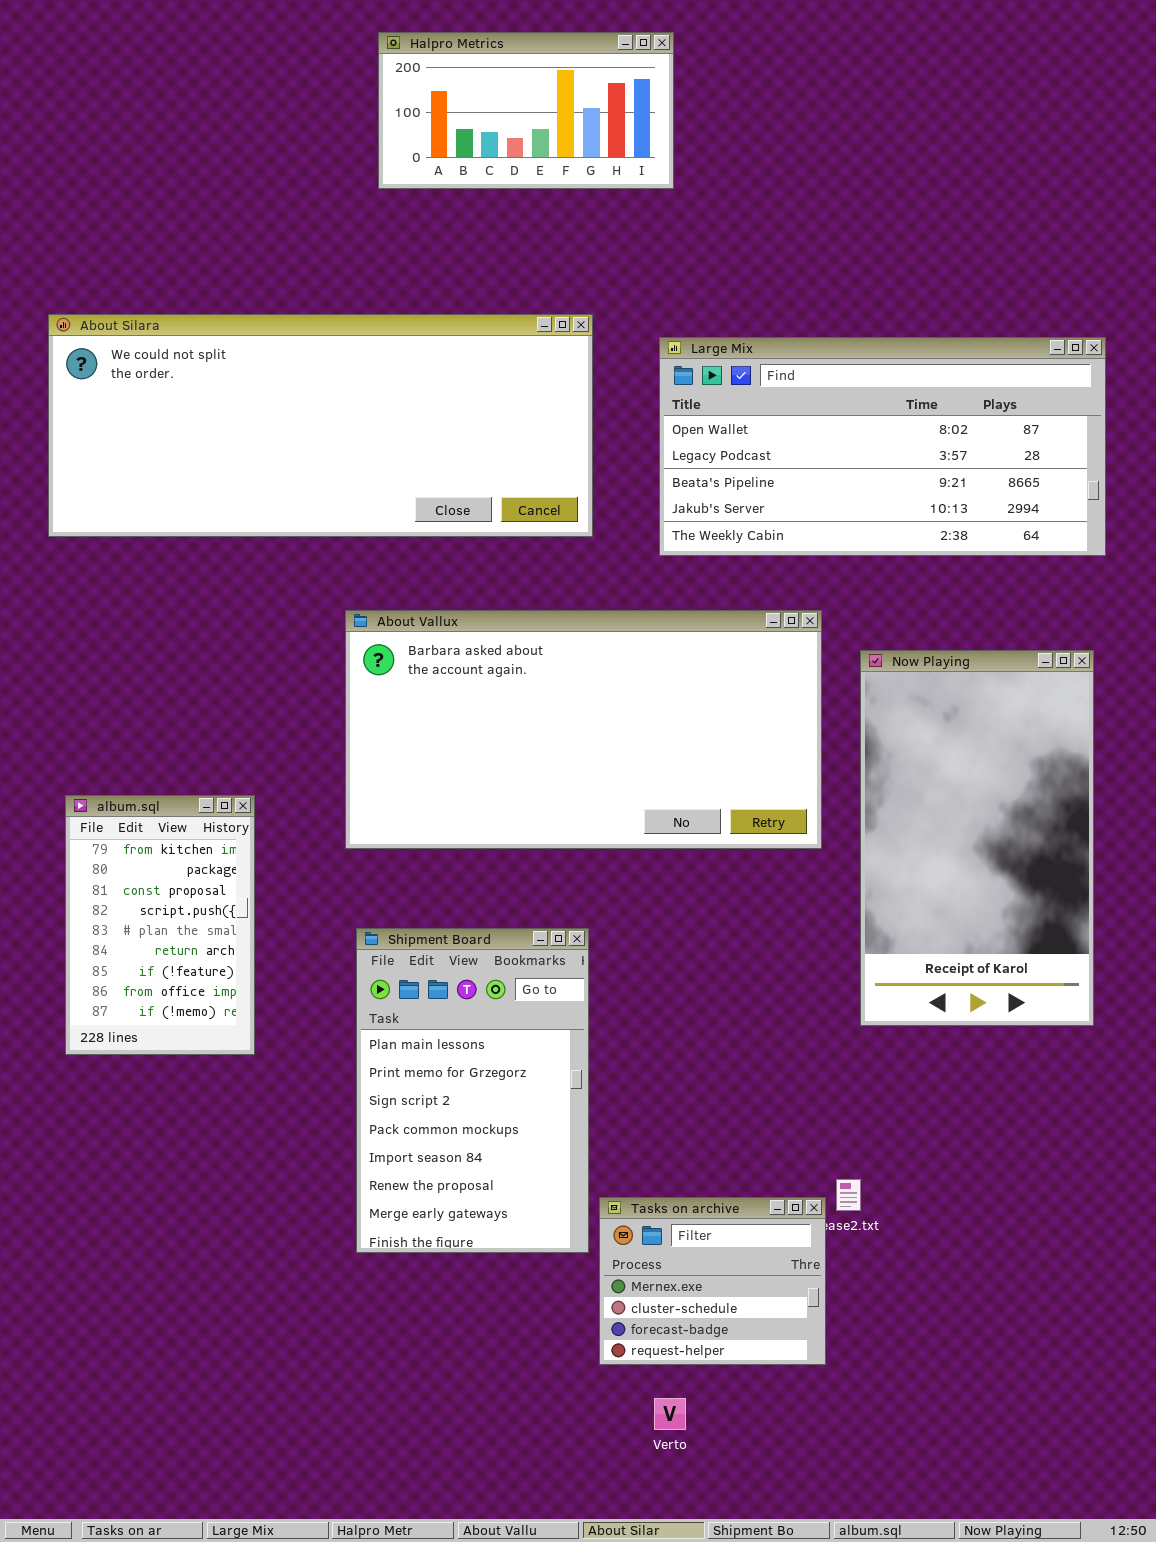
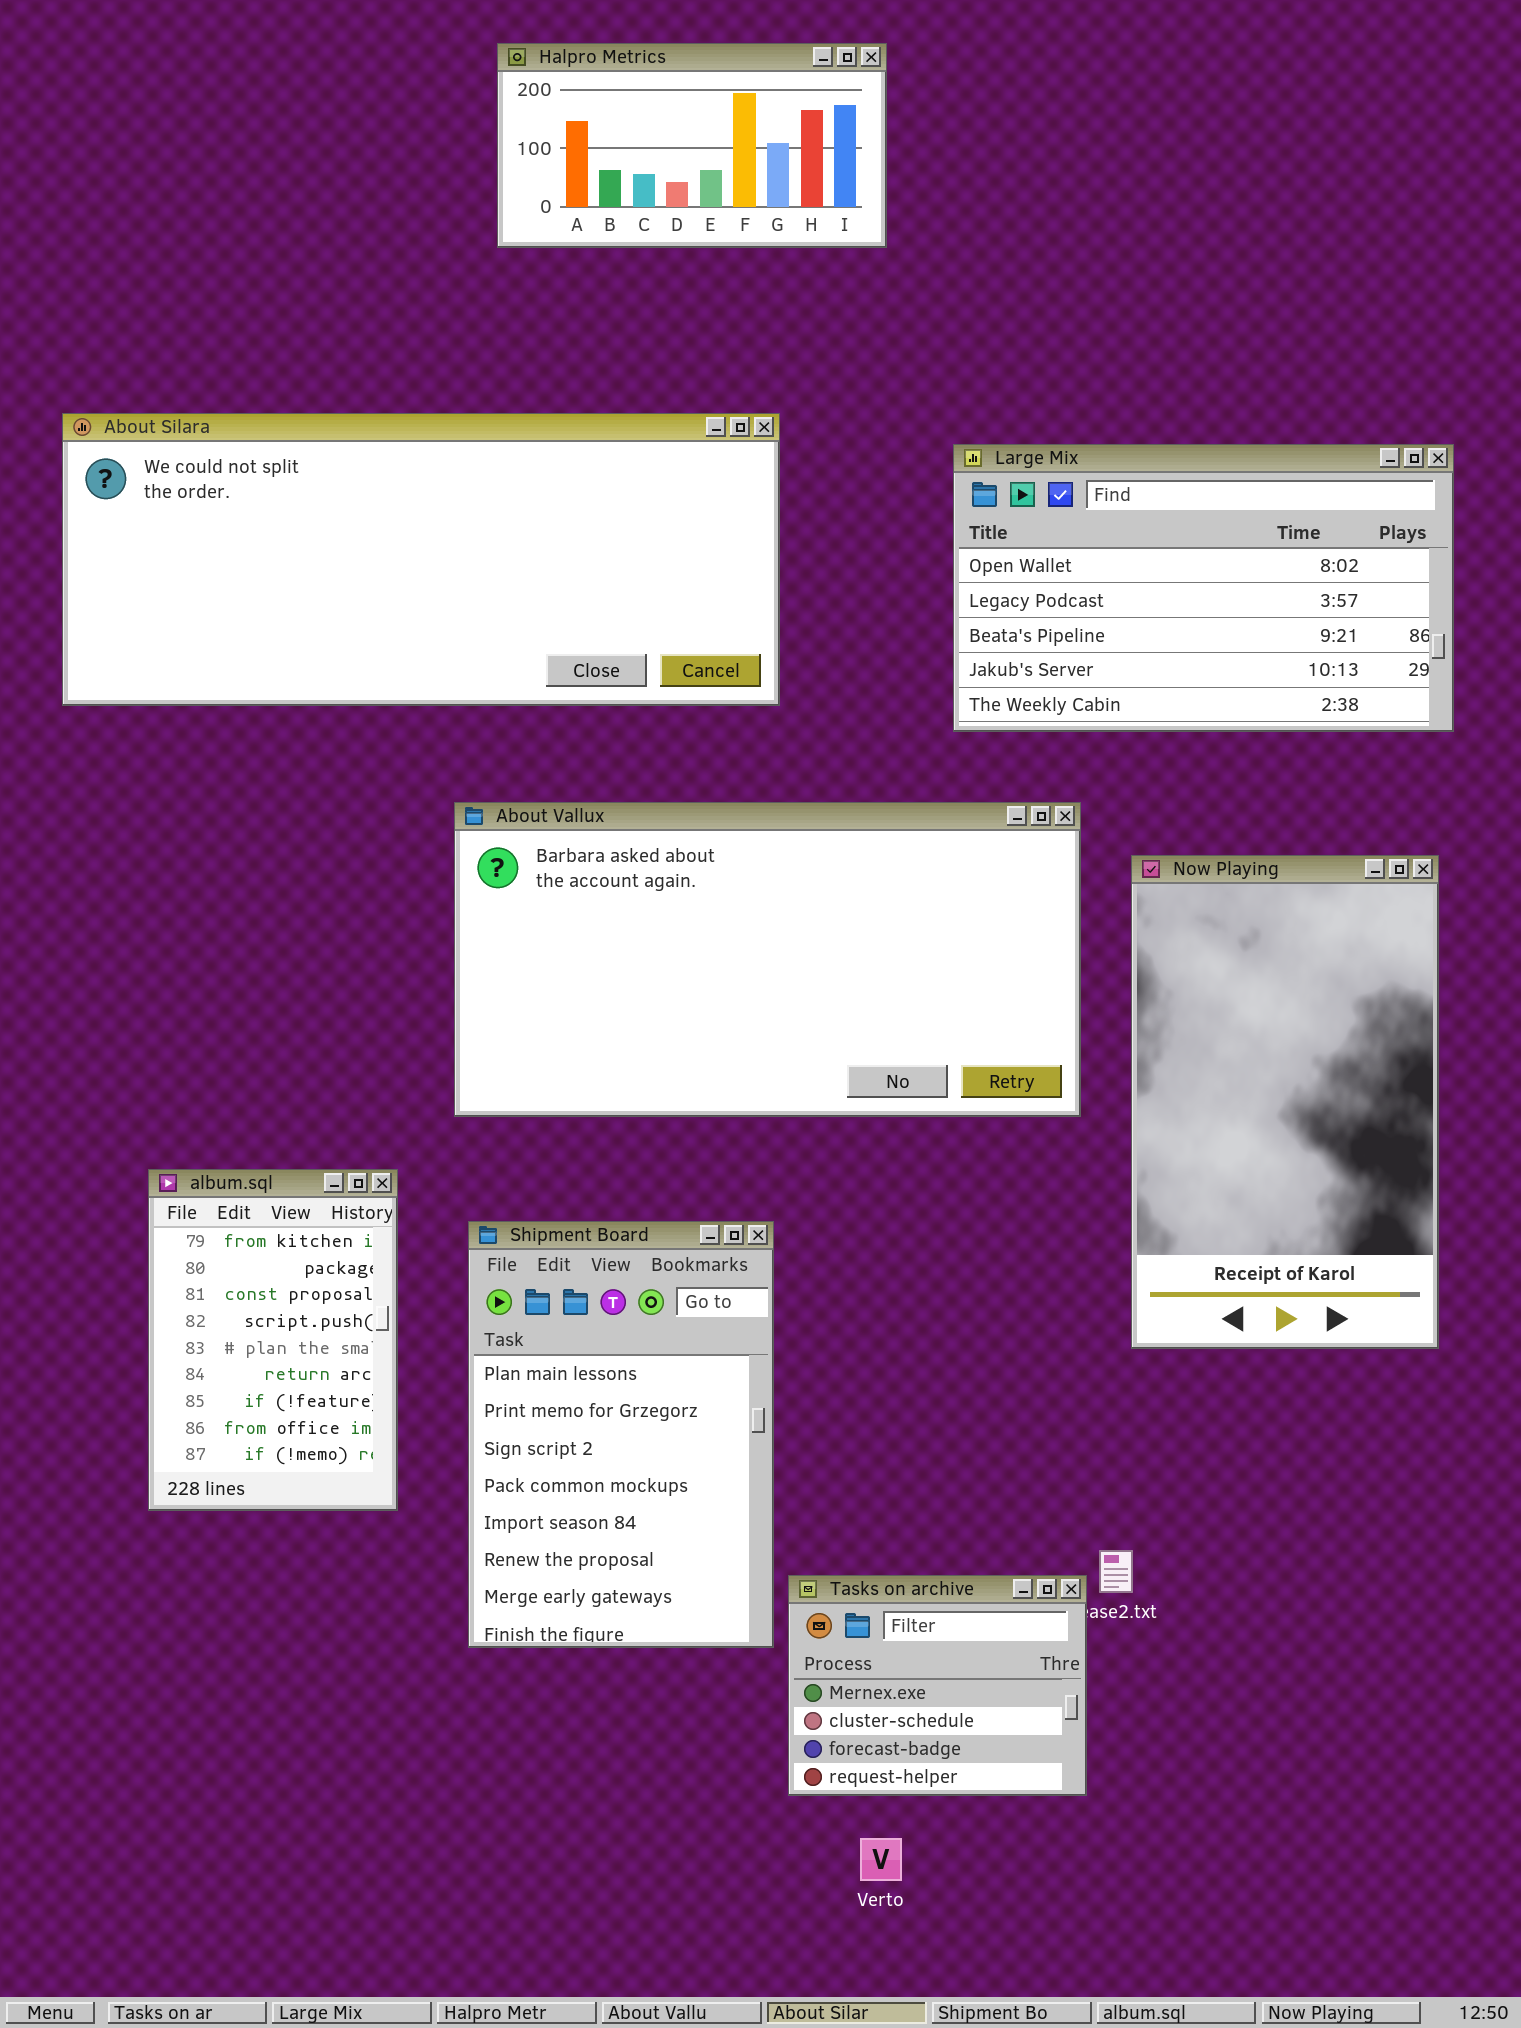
Large Mix: [659,337,1106,556] -> [953,444,1454,732], resized
album.sql: [65,795,255,1055] -> [148,1169,398,1511], moved

